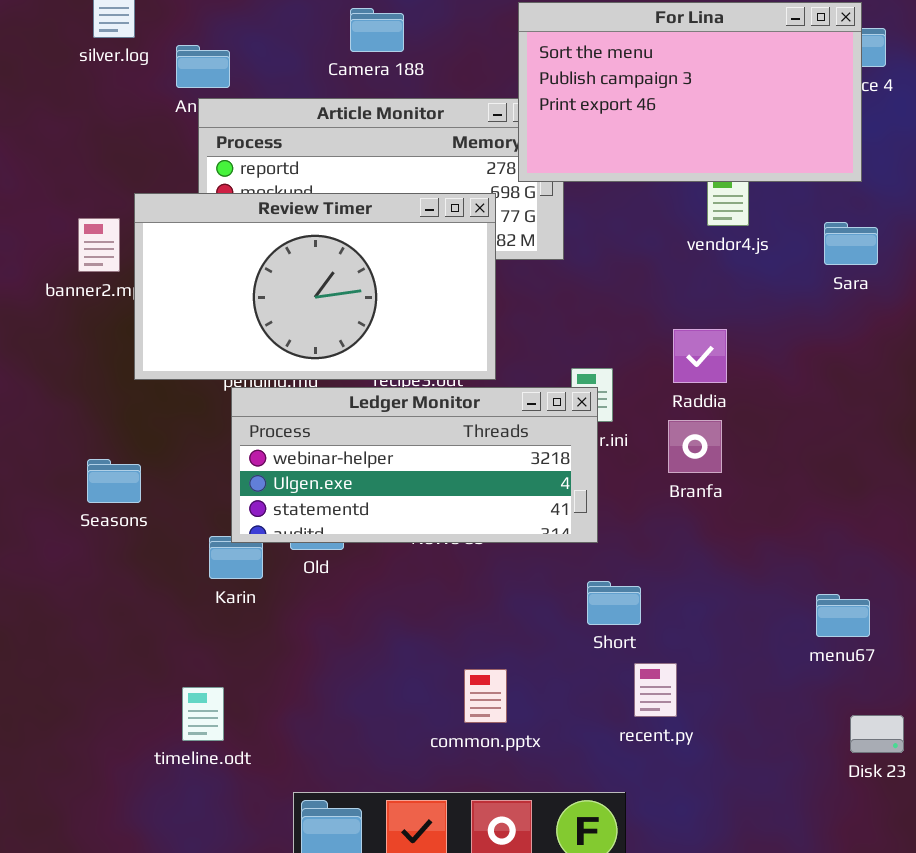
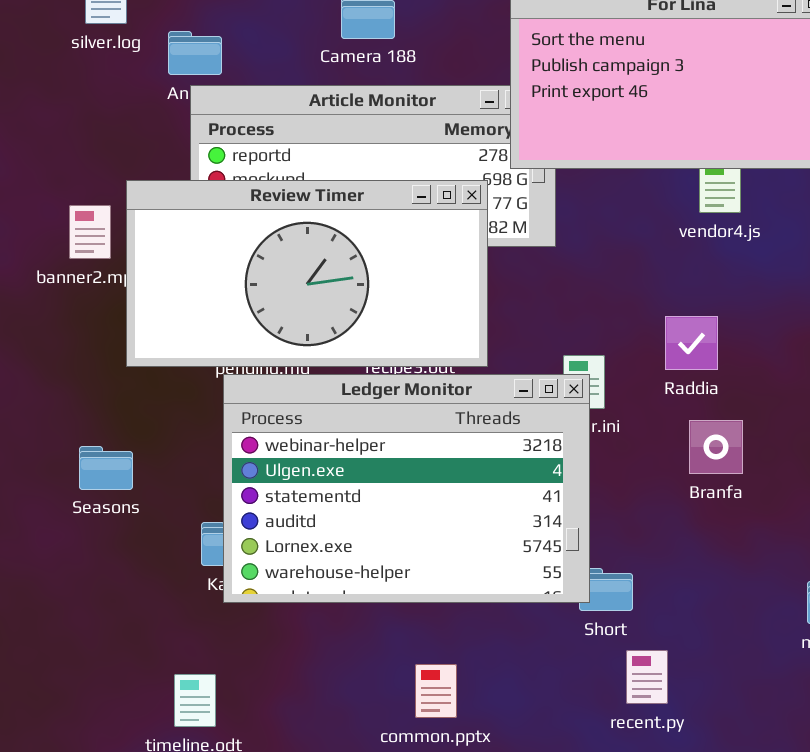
Ledger Monitor: [231,387,598,543] -> [223,374,590,603], resized
Branfa: [668,420,722,473] -> [689,420,743,474], moved
common.pptx: [464,669,507,723] -> [415,664,457,718], moved

